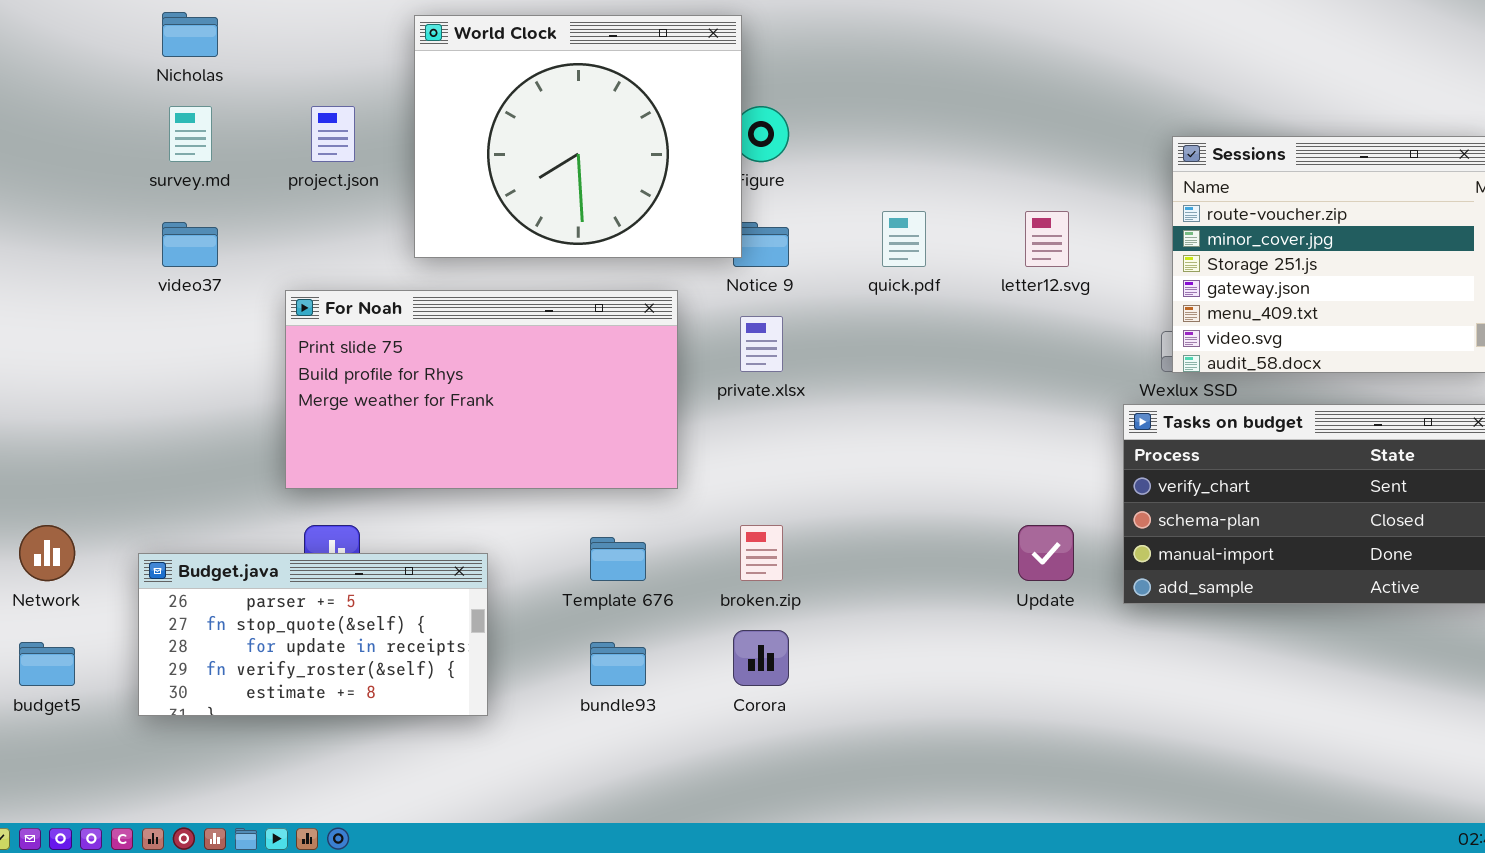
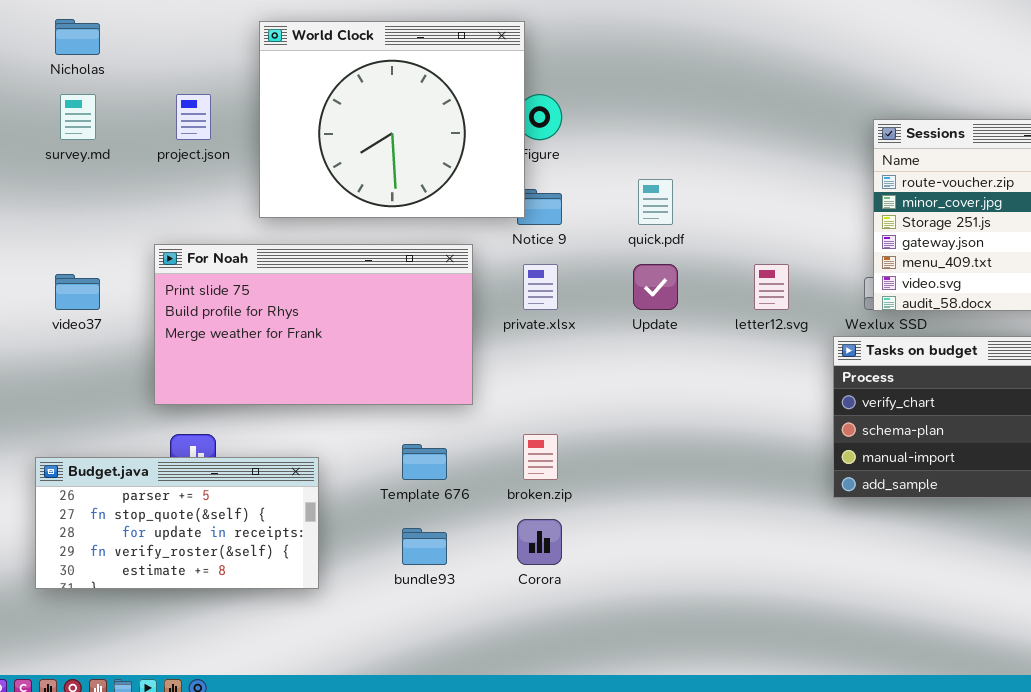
letter12.svg: [1025,211,1069,267] -> [754,264,789,310], moved
video37: [162,222,218,267] -> [55,274,100,310], moved
Update: [1018,525,1074,581] -> [633,264,678,310], moved

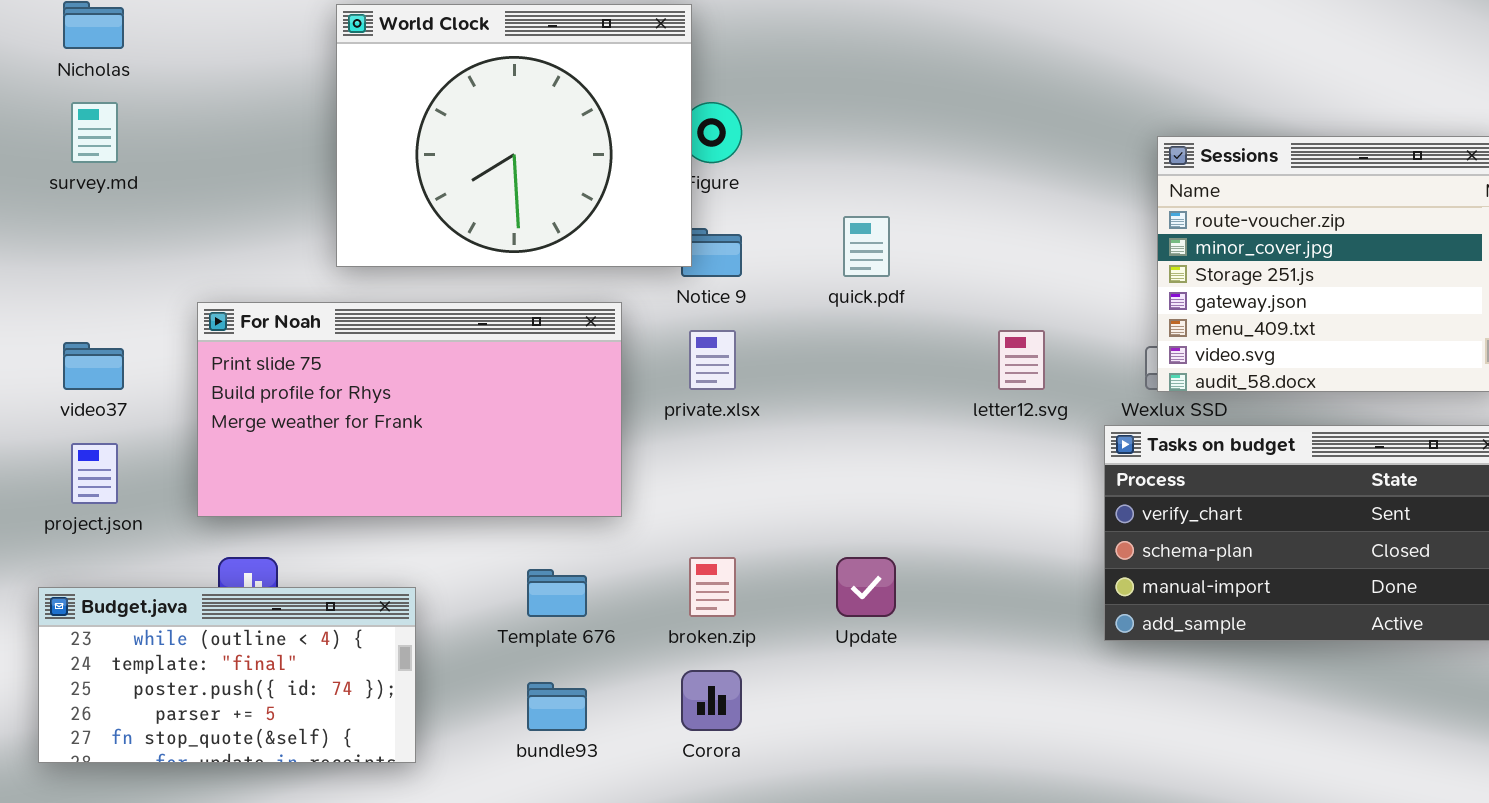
project.json: [176,94,211,140] -> [71,443,118,504], moved
Update: [633,264,678,310] -> [836,557,896,617], moved
Budget.java: [35,457,319,589] -> [38,587,416,763], scrolled up 3 rows

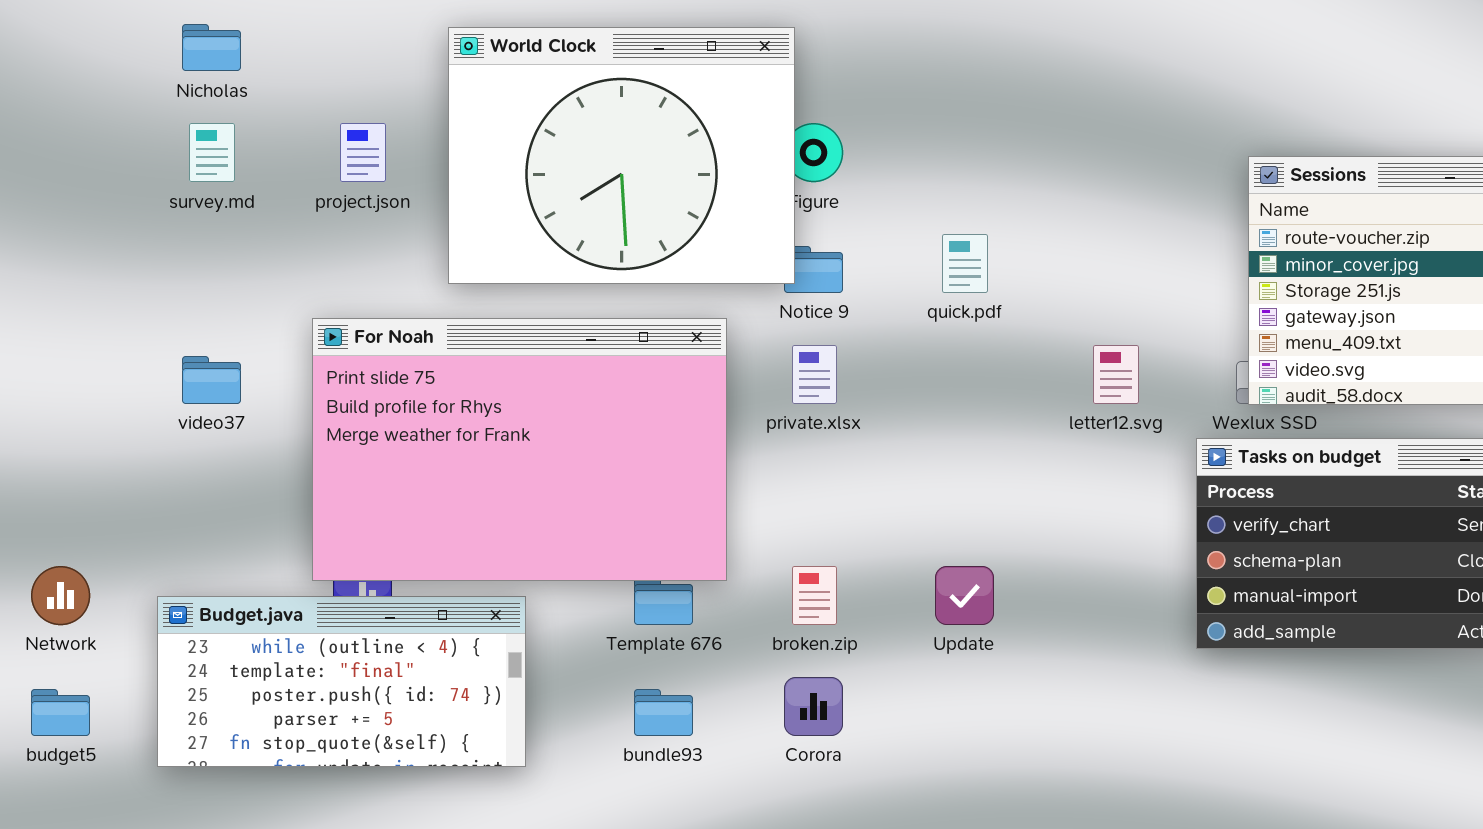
For Noah: [197,302,622,517] -> [312,318,727,581], resized
project.json: [71,443,118,504] -> [340,123,386,182], moved

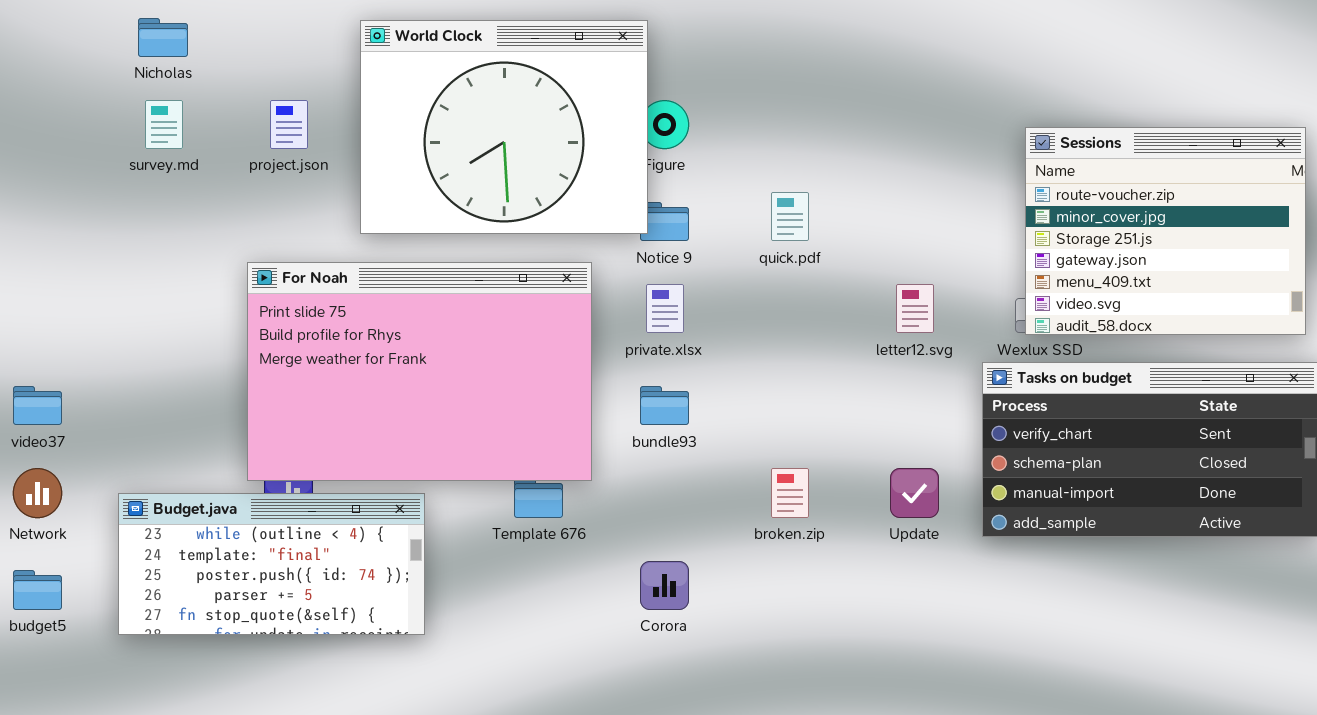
video37: [182,356,241,404] -> [13,386,62,425], moved
broken.zip: [792,566,837,625] -> [771,468,809,518], moved
Update: [935,566,994,625] -> [890,468,939,518], moved
bundle93: [634,689,693,736] -> [640,386,689,425], moved

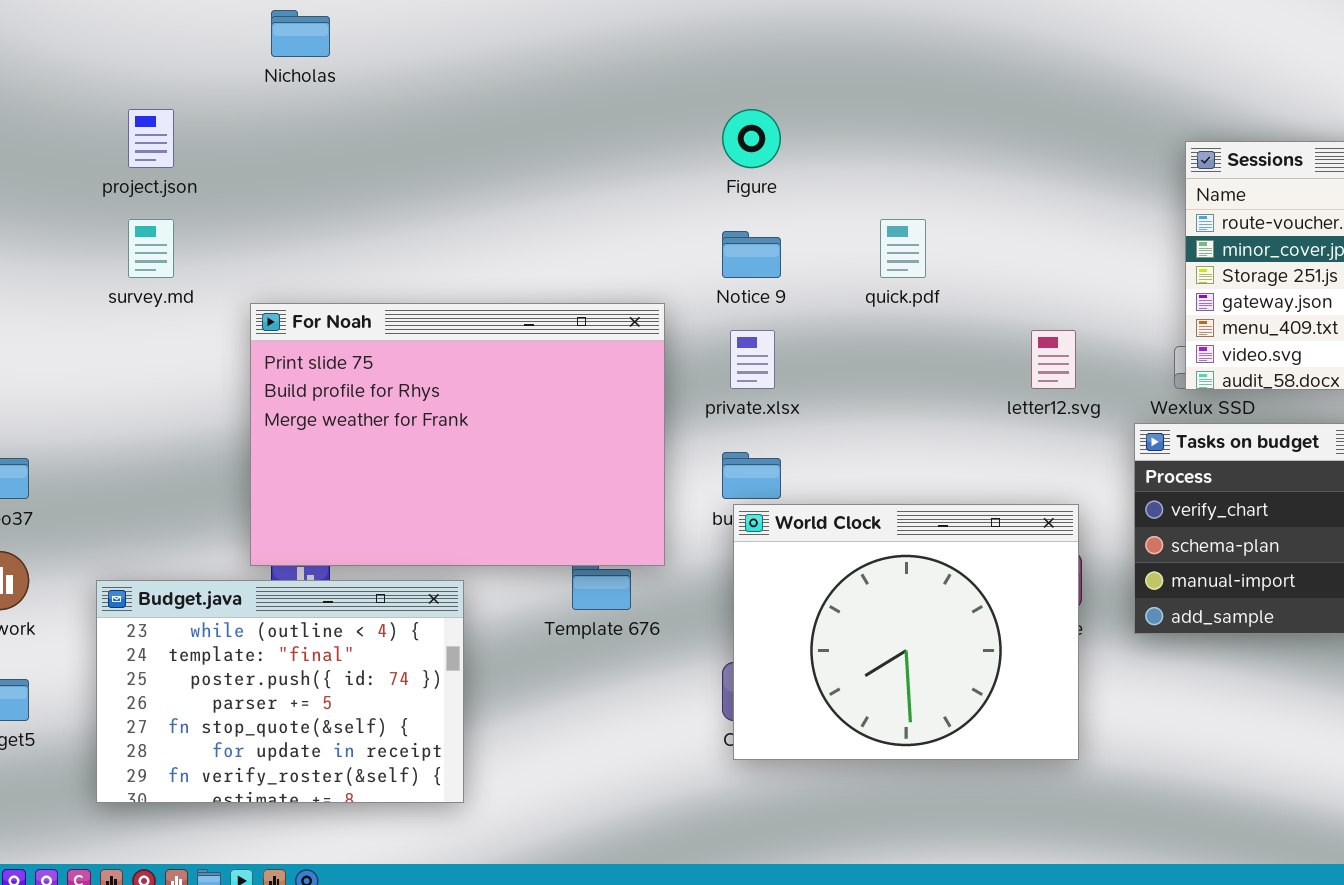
Nicholas: [138,18,188,57] -> [271,10,330,57], moved
World Clock: [360,20,648,234] -> [733,504,1079,760], moved
survey.md: [145,100,183,149] -> [128,219,174,278], moved
project.json: [270,100,308,149] -> [128,109,174,168], moved
Budget.java: [118,493,425,635] -> [96,580,464,803], resized

